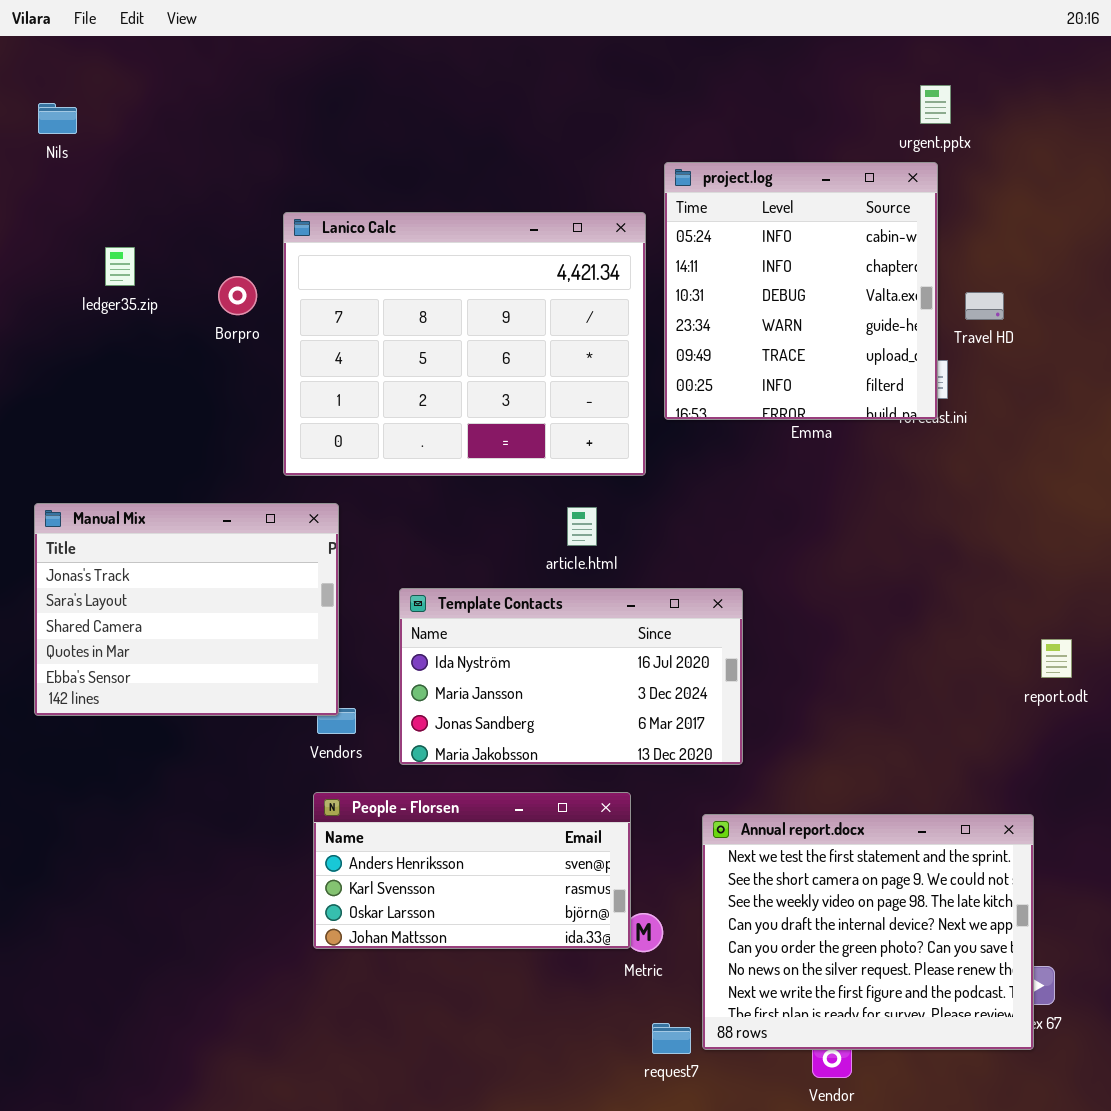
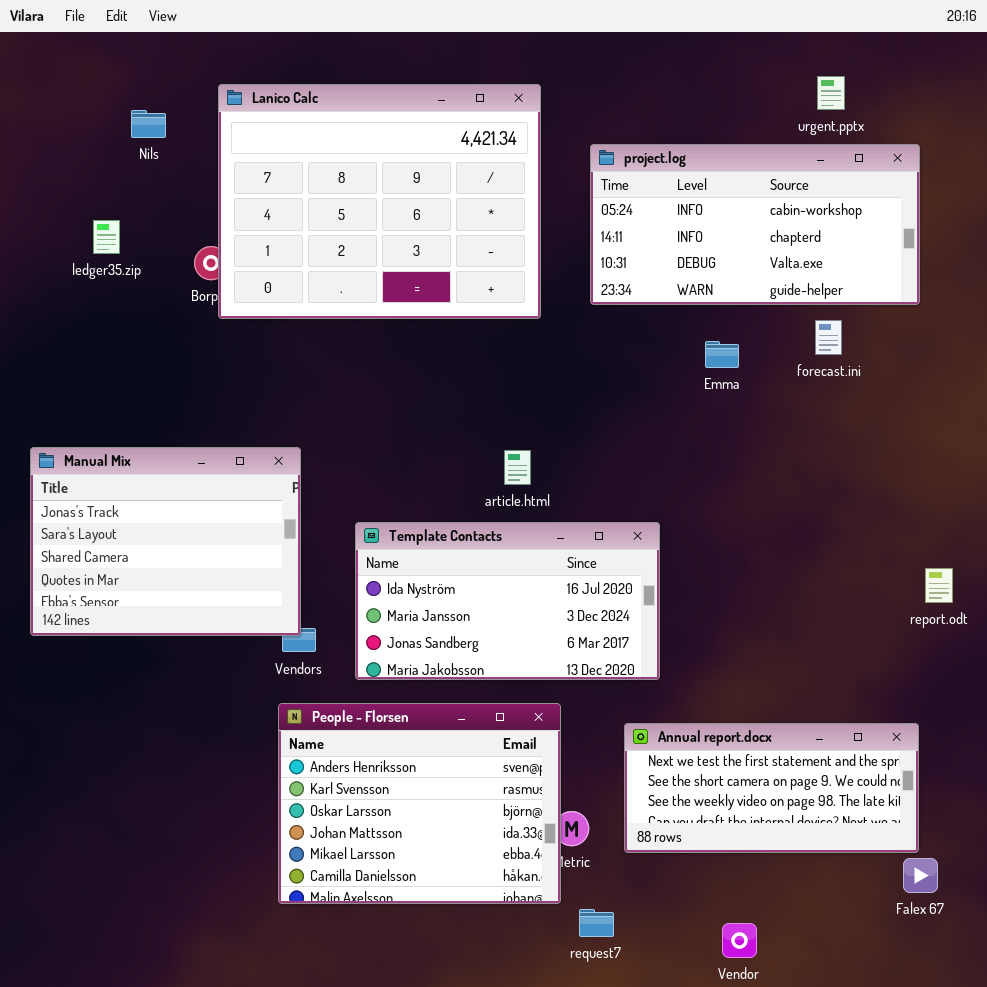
Nils: [38,103,77,134] -> [131,110,166,138], moved
project.log: [664,162,938,420] -> [590,144,920,305], resized
Lanico Calc: [283,212,646,476] -> [218,84,541,319], moved
People - Florsen: [313,792,631,949] -> [278,703,561,904], resized
Annual report.docx: [702,814,1034,1050] -> [624,723,919,853], resized

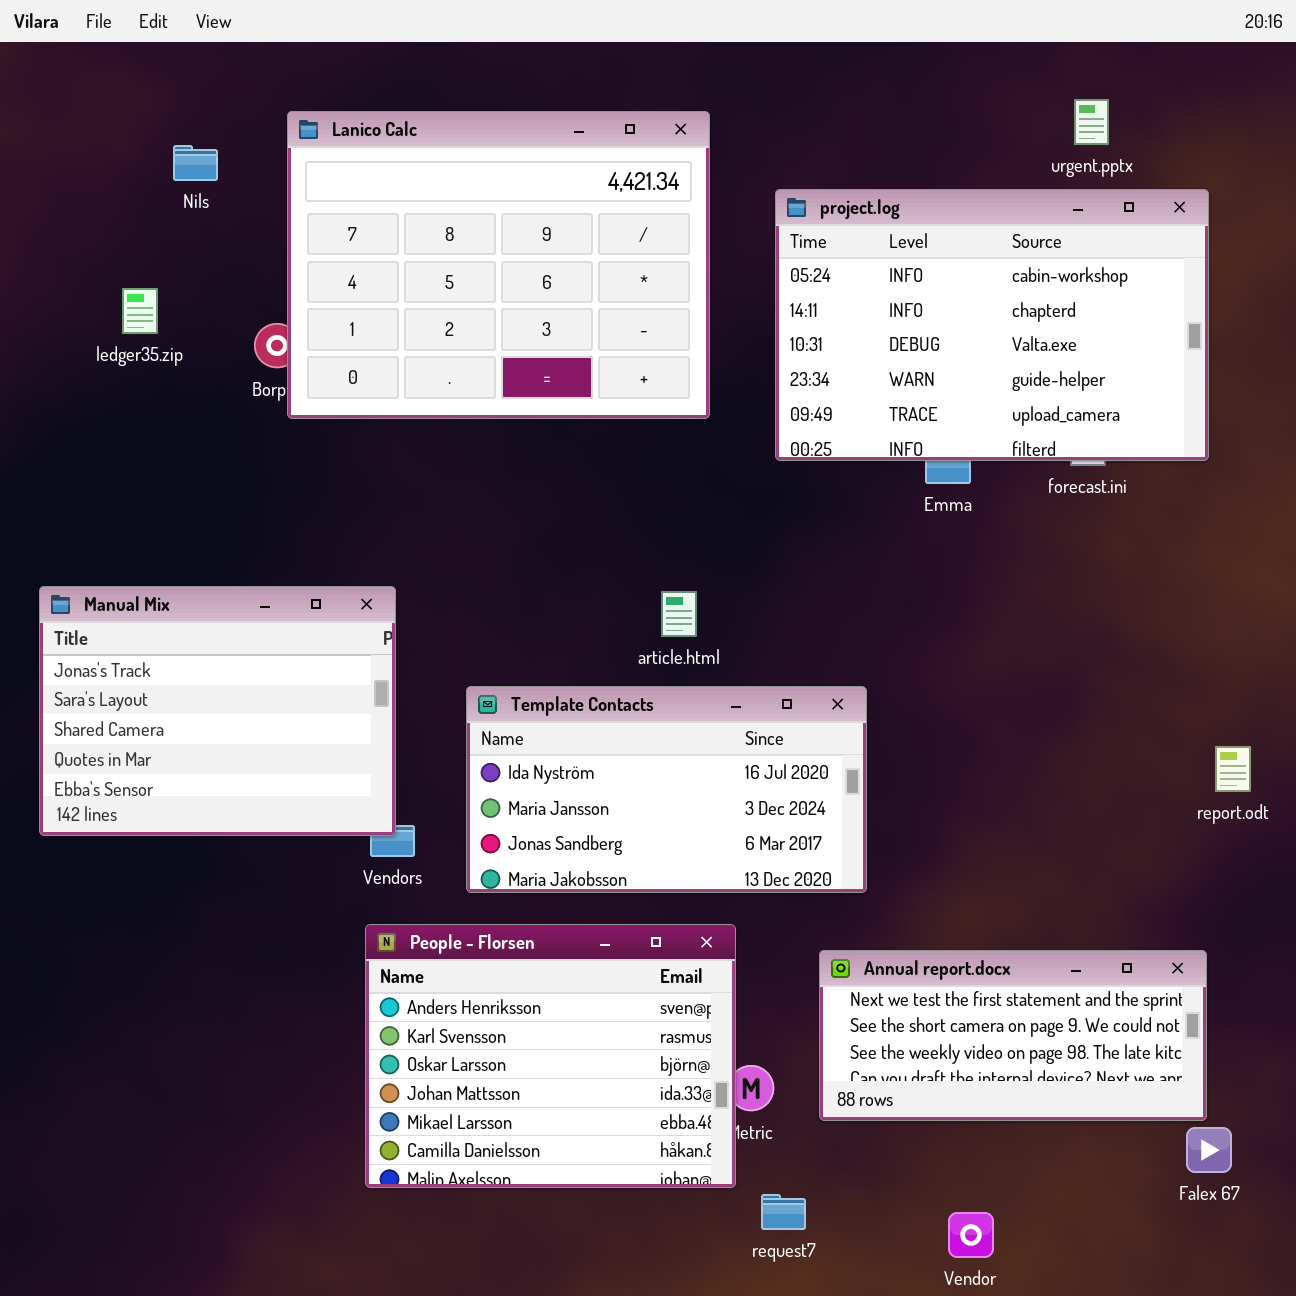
project.log: [590,144,920,305] -> [775,189,1209,461], resized

